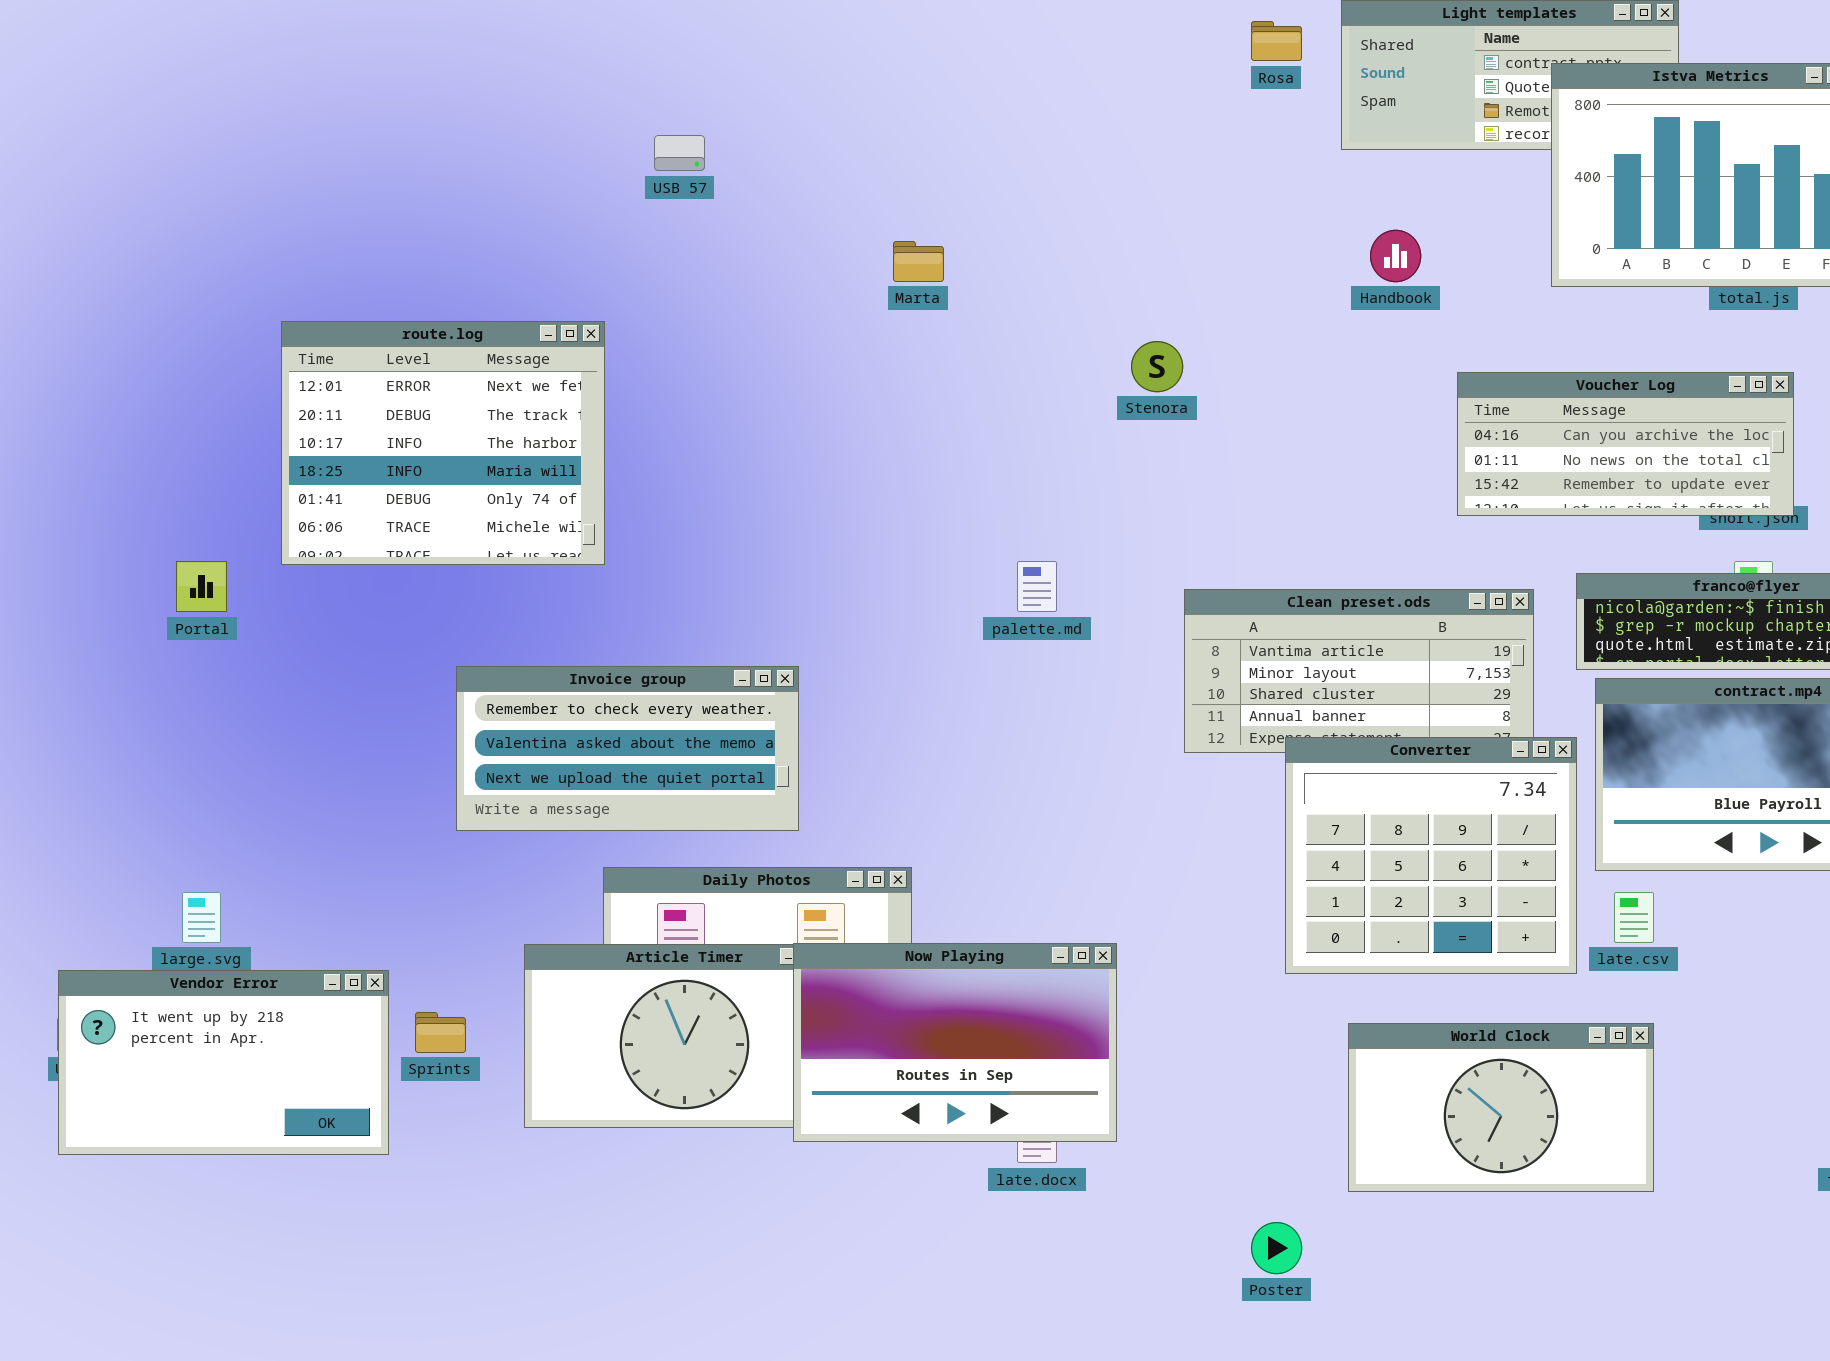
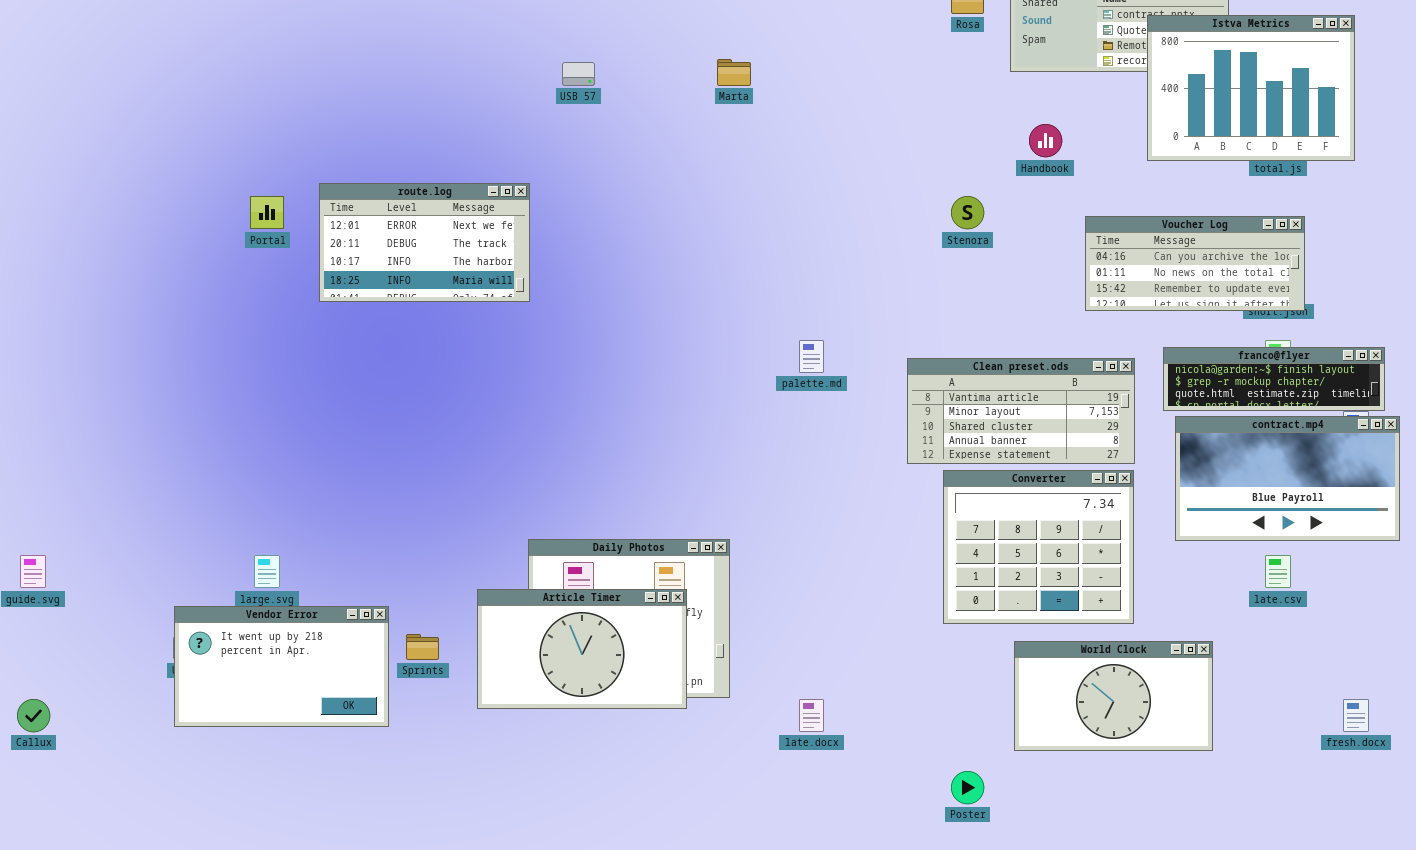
Marta: [893,241,944,282] -> [717,59,751,86], moved
route.log: [281,321,605,565] -> [319,183,530,302], resized
Stenora: [1131,341,1183,392] -> [951,196,984,229], moved
Portal: [176,561,227,612] -> [250,196,284,229], moved
Invoice group: [456,666,799,831] -> none, closed
Converter: [1285,737,1577,974] -> [943,470,1134,624], moved
late.csv: [1614,892,1654,943] -> [1265,555,1291,588], moved
Now Playing: [793,943,1117,1142] -> none, closed

